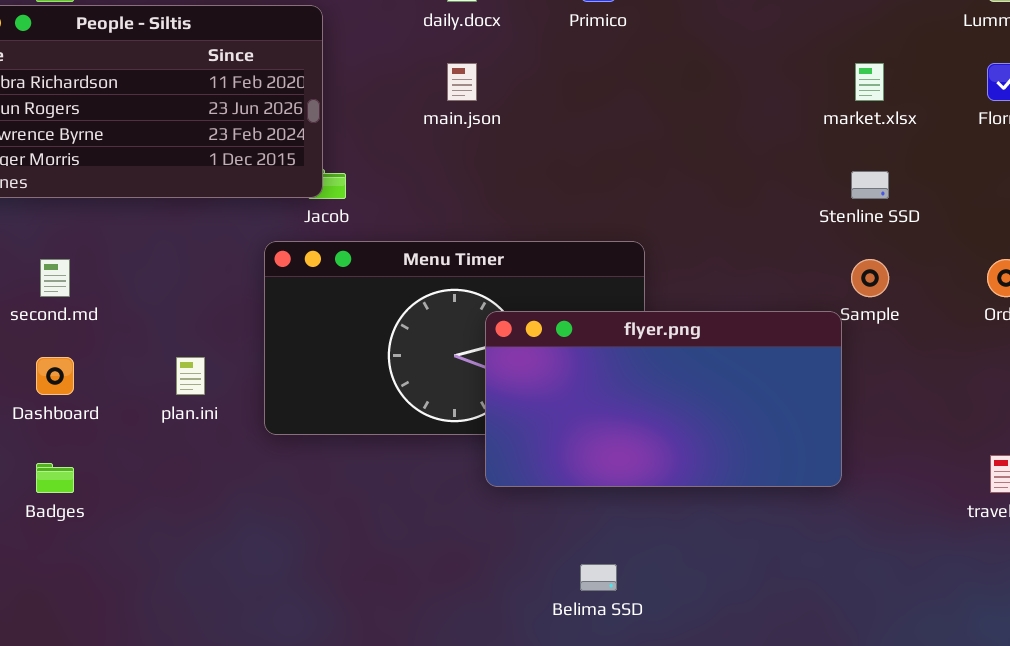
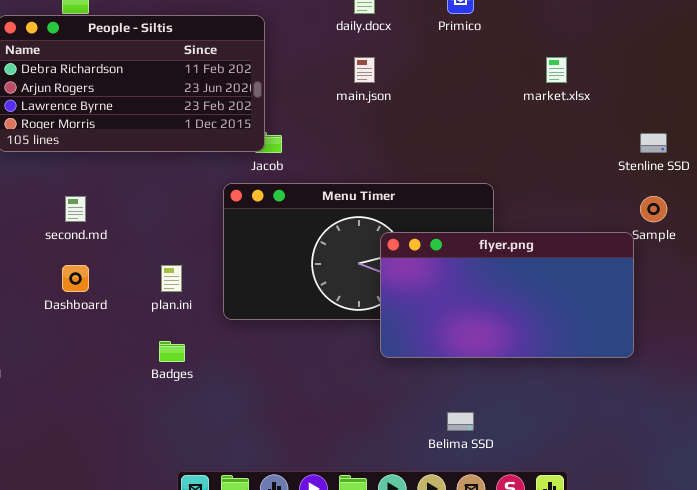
market.xlsx: [855,63,884,101] -> [546,57,567,83], moved
Badges: [36,463,74,493] -> [159,341,185,362], moved

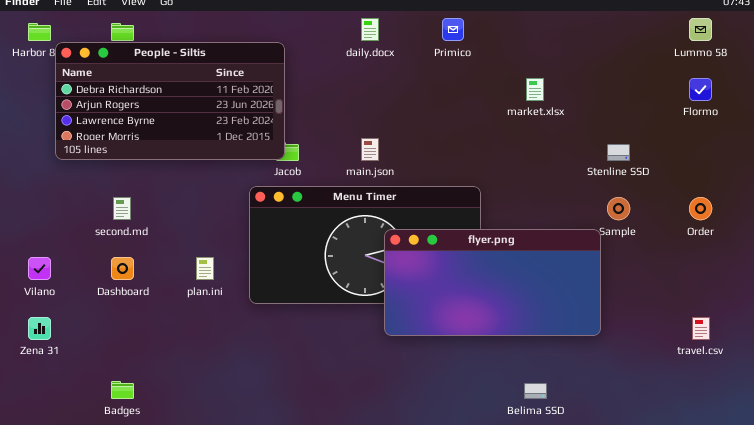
main.json: [354,57,375,83] -> [361,138,379,161], moved
Badges: [159,341,185,362] -> [111,381,134,399], moved
Belima SSD: [447,412,474,431] -> [524,383,547,399], moved

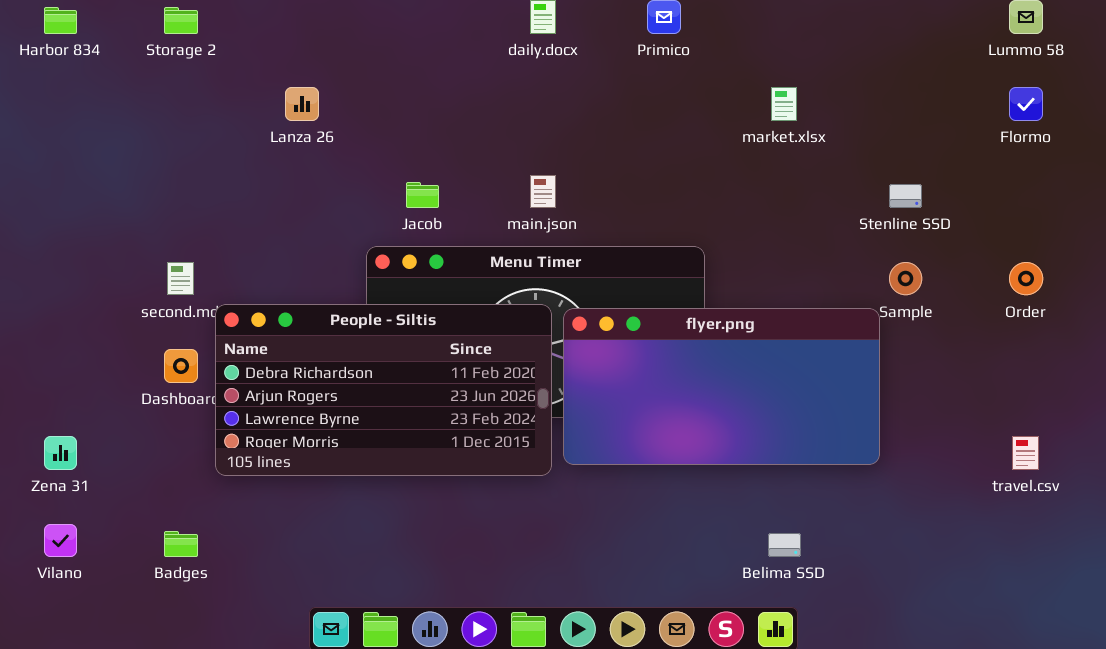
People - Siltis: [55,42,285,160] -> [215,304,552,476], moved
Vilano: [28,257,51,280] -> [44,524,77,557], moved

